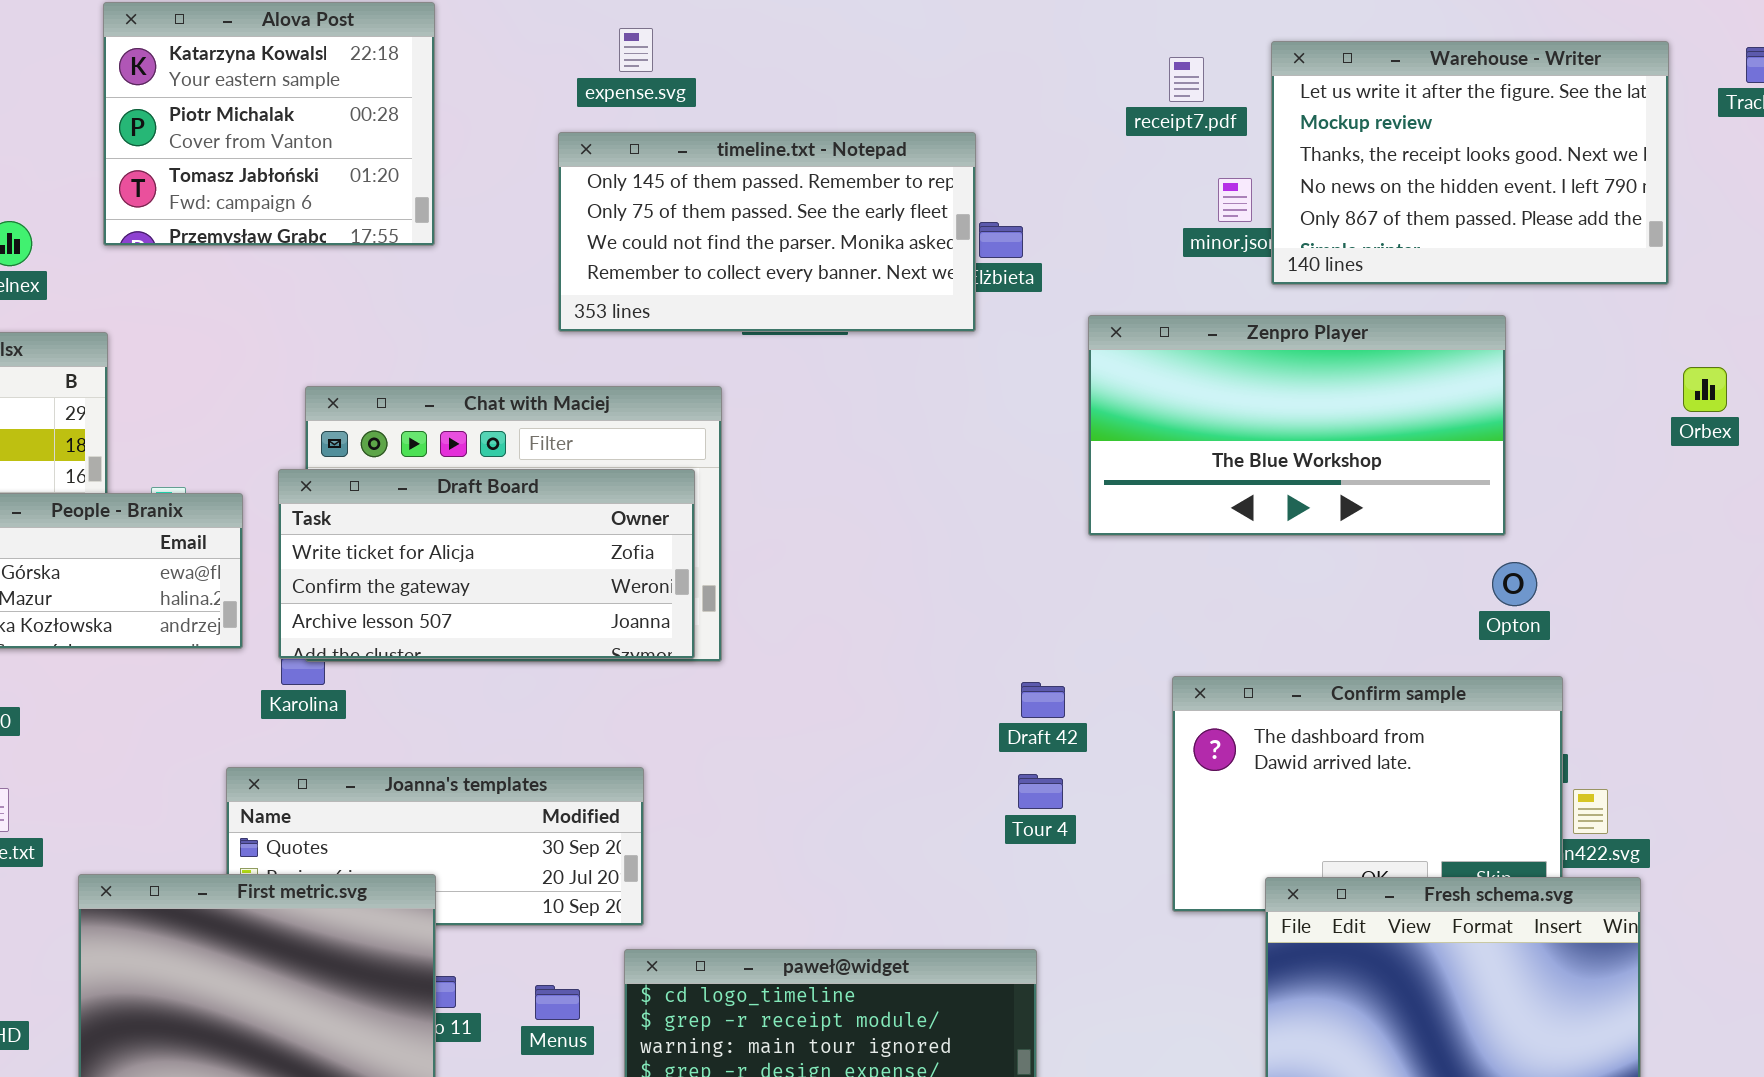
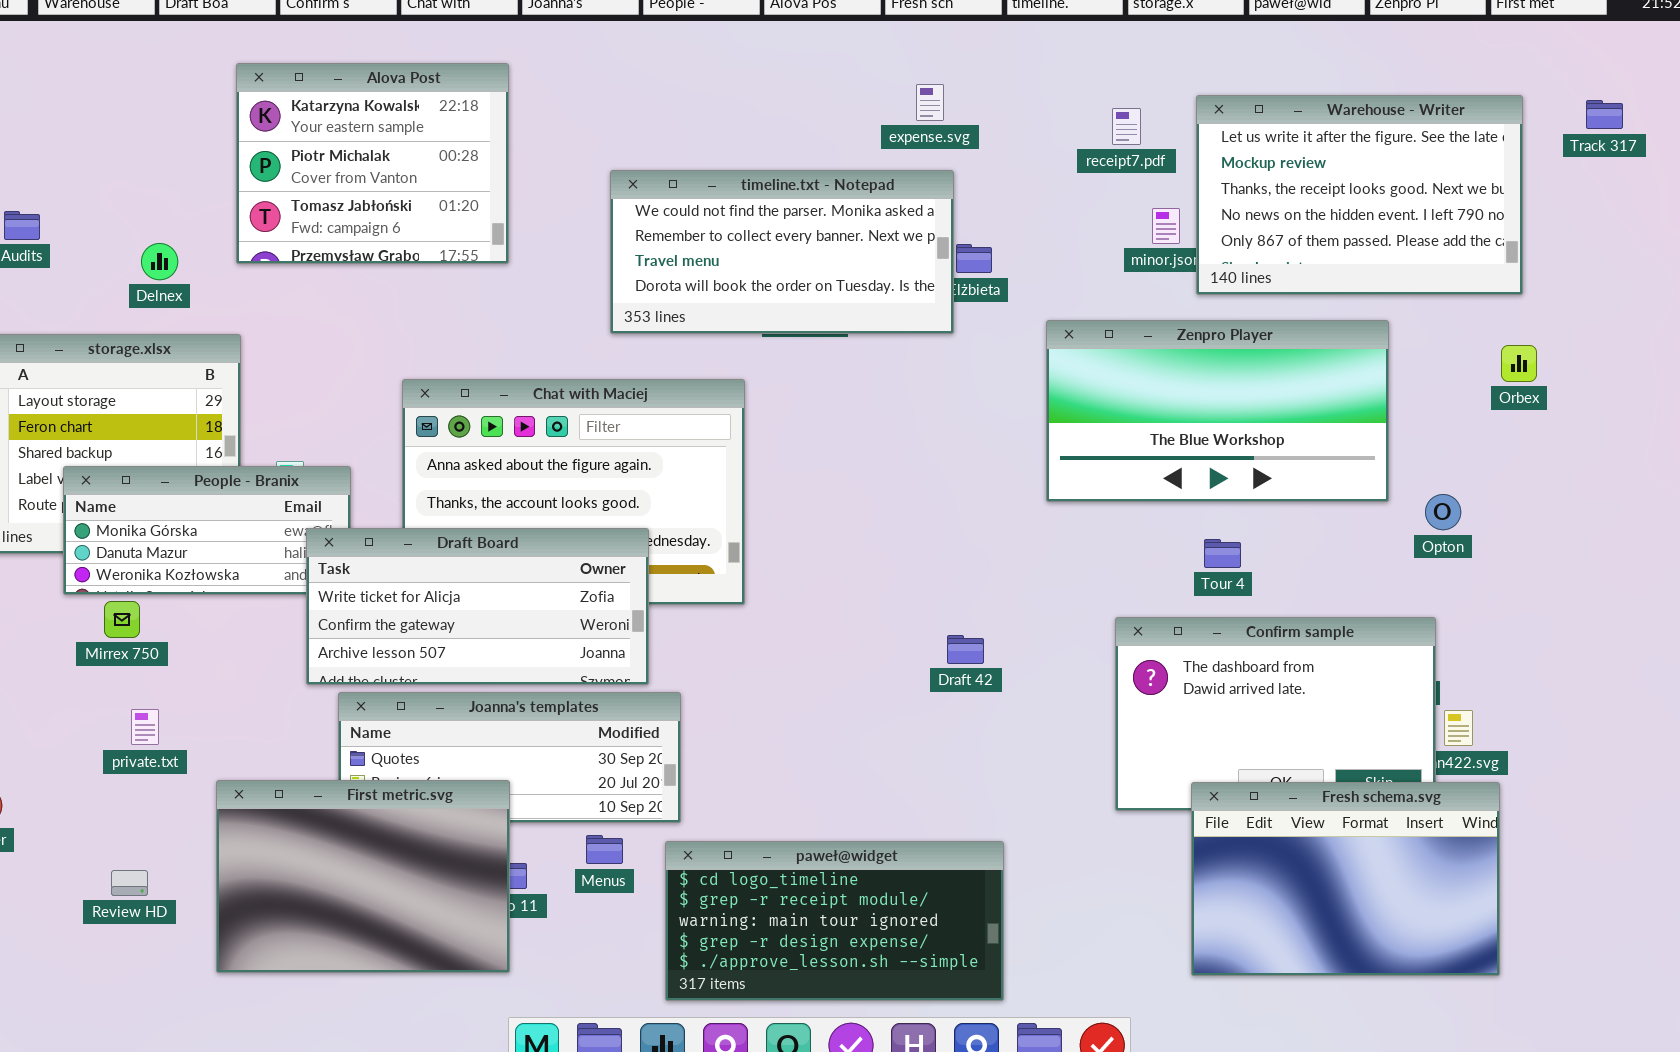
expense.svg: [619,28,653,72] -> [916,84,944,121], moved
timeline.txt - Notepad: [558,132,976,332] -> [610,170,954,334], scrolled down 2 rows
Orbex: [1683,367,1727,412] -> [1501,345,1537,382], moved
Draft Board: [278,469,695,659] -> [306,528,649,685], moved
Opton: [1492,562,1537,606] -> [1425,494,1461,530], moved
Draft 42: [1021,682,1065,718] -> [947,635,984,664], moved
Tour 4: [1018,774,1063,809] -> [1204,539,1241,568], moved
Menus: [535,985,580,1020] -> [586,835,623,864], moved

